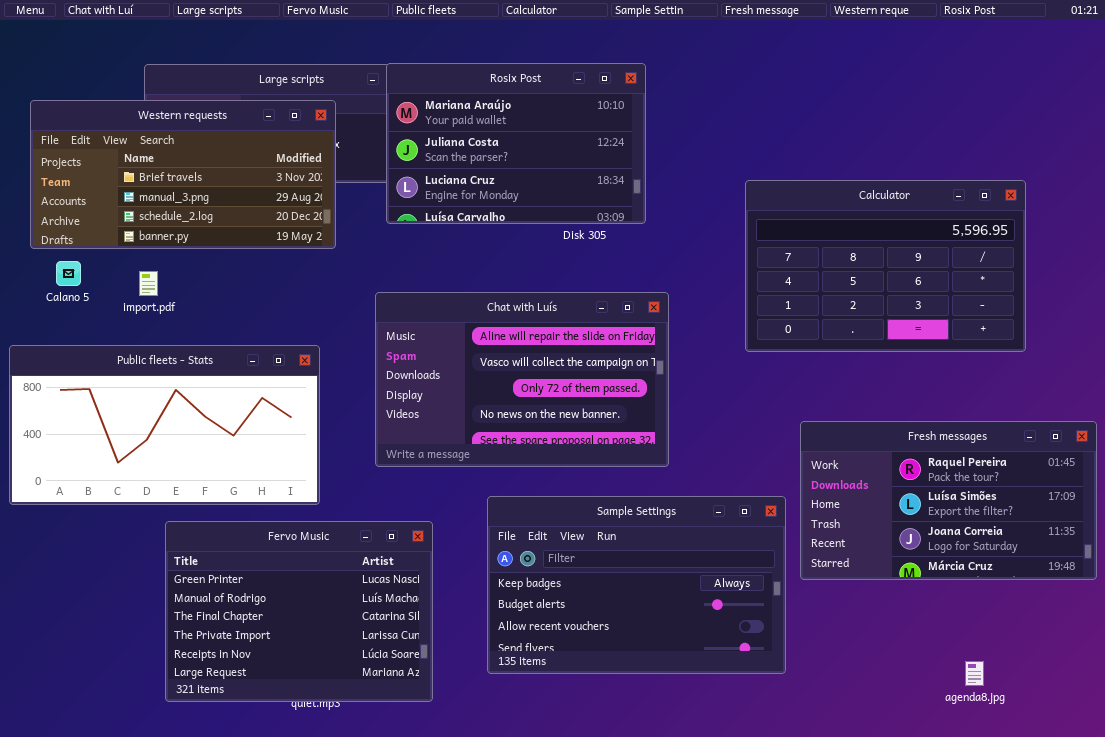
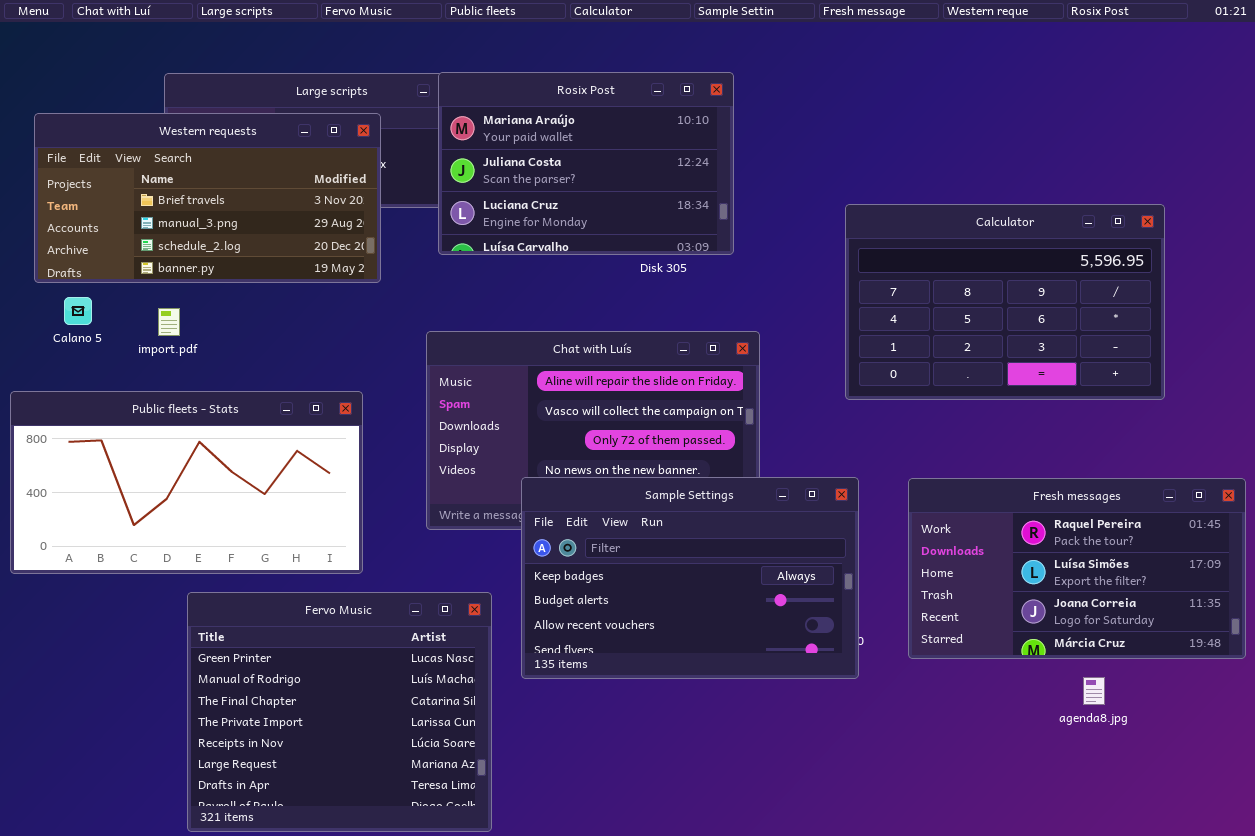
Sample Settings: [487,496,786,674] -> [521,477,859,679], moved
Fervo Music: [165,521,433,702] -> [187,592,492,832], resized
agenda8.jpg: [965,661,984,686] -> [1083,677,1105,705], moved

